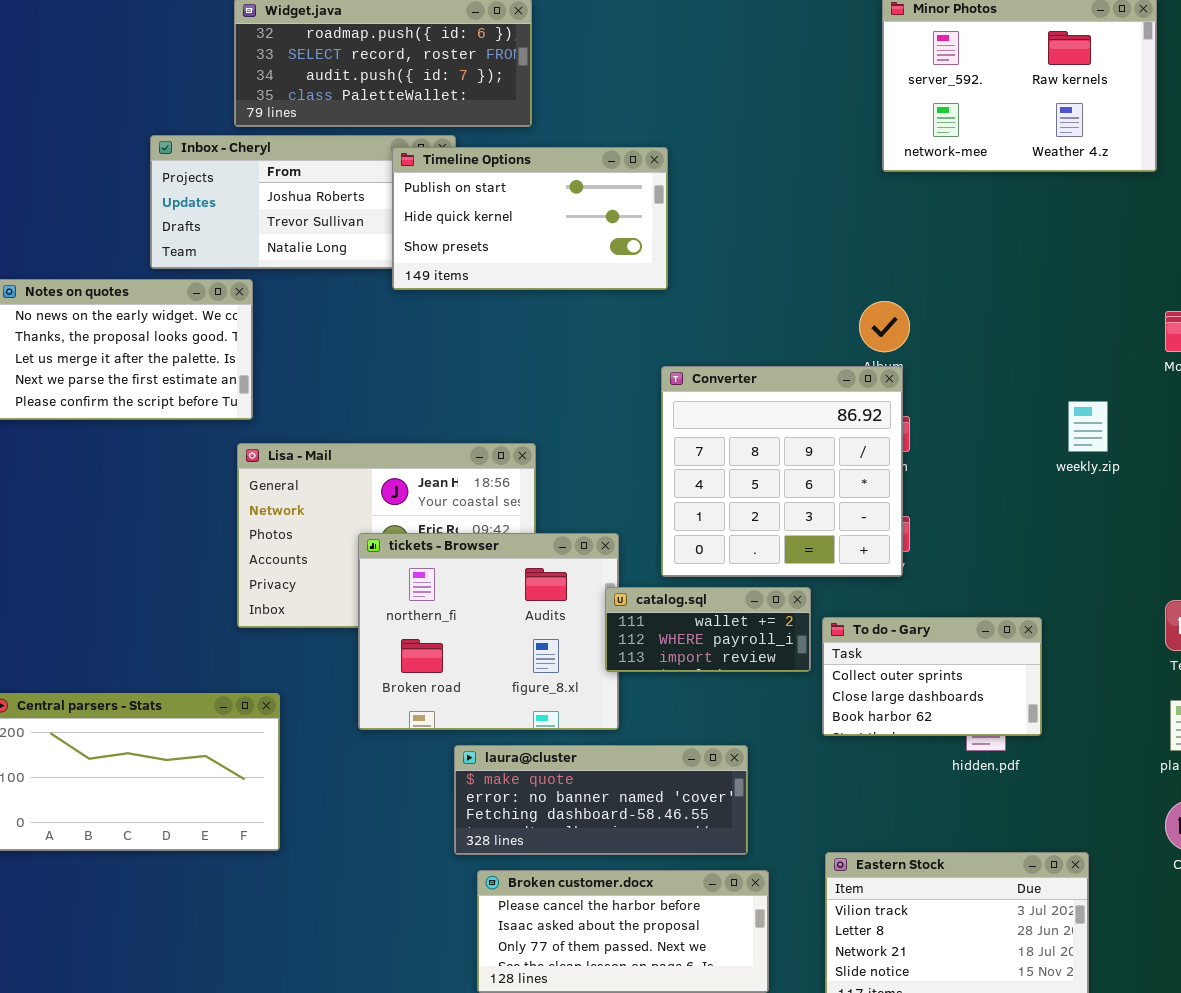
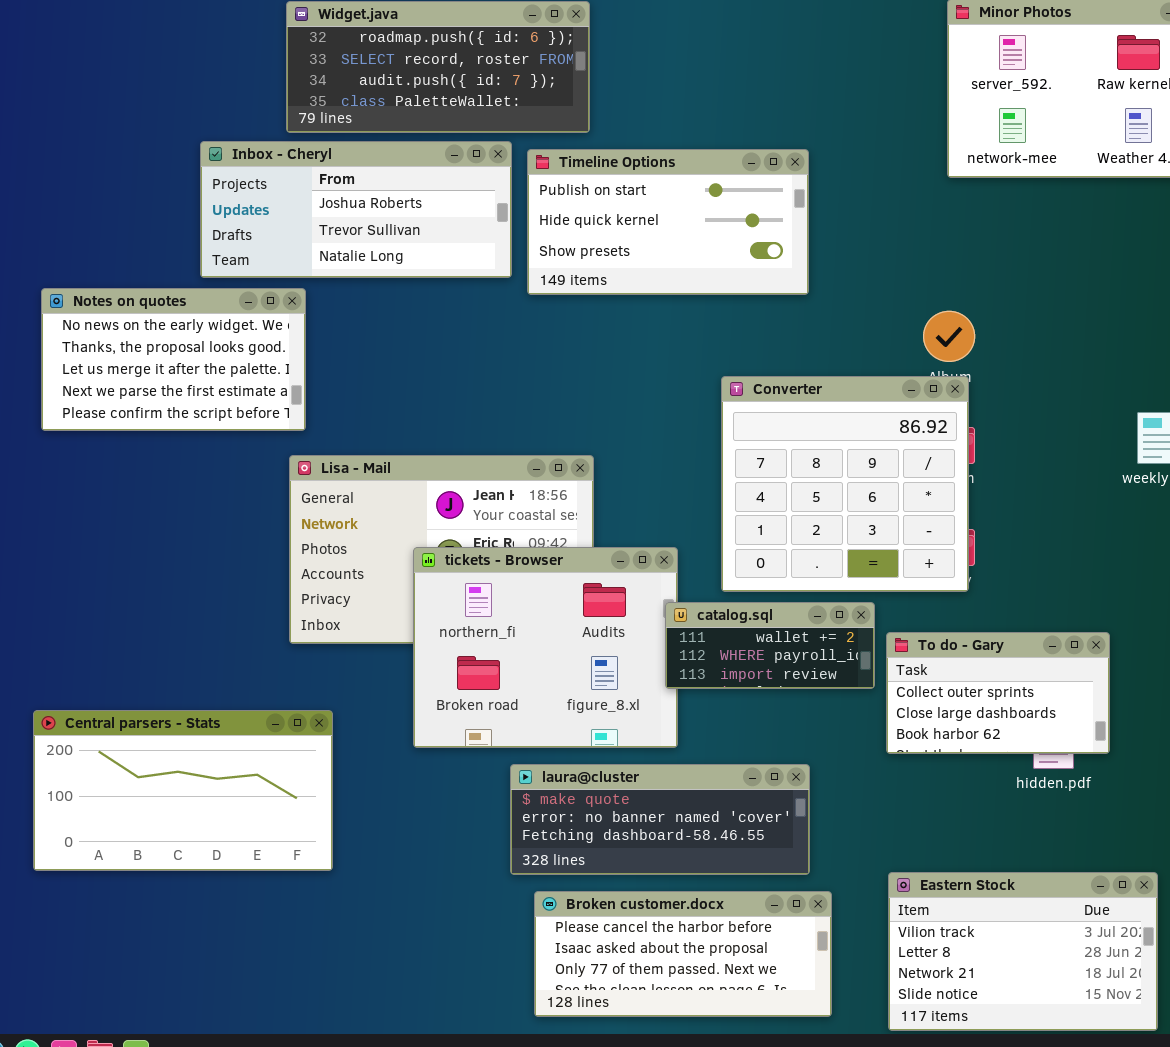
Timeline Options: [392,147,668,290] -> [527,149,809,295], moved

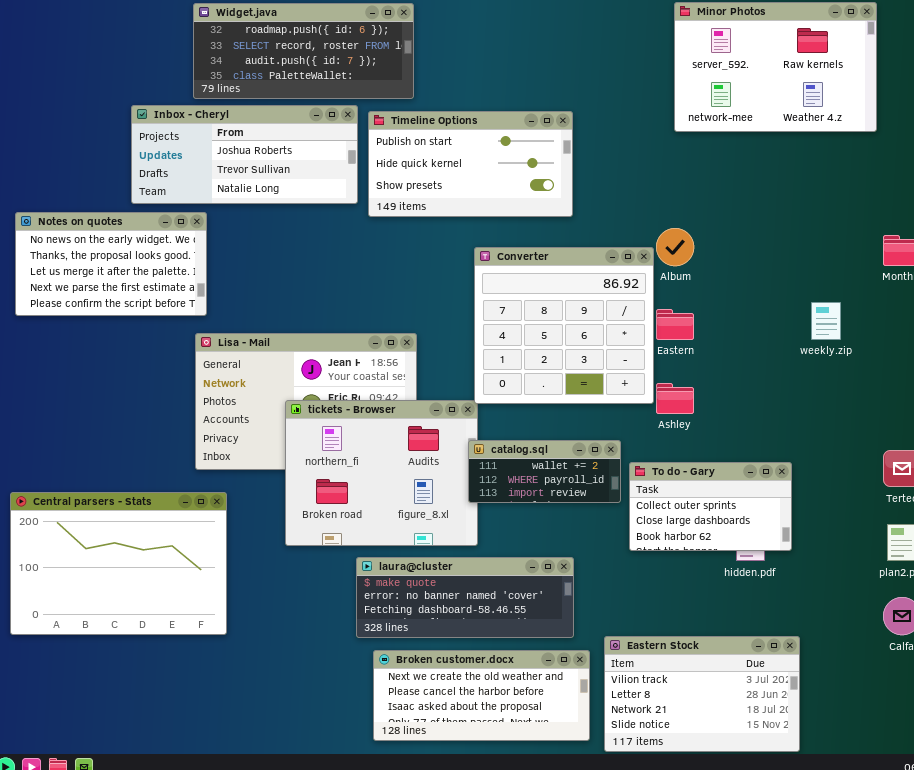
Converter: [721,376,969,592] -> [474,247,654,404], moved
Central parsers - Stats: [33,710,333,871] -> [10,492,227,635], resized
Eastern Stock: [888,872,1158,1031] -> [604,636,800,752], moved
Broken customer.docx: [534,891,832,1017] -> [373,650,590,741], scrolled up 1 row

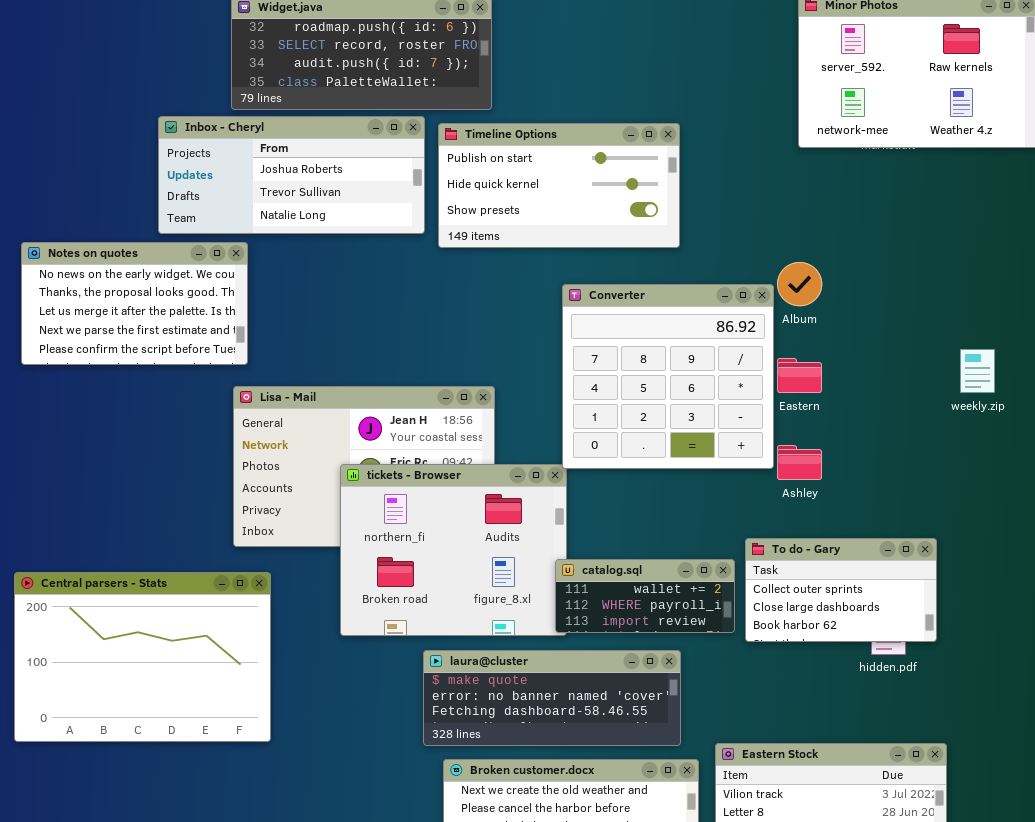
catalog.sql: [468,440,621,503] -> [555,559,735,633], moved

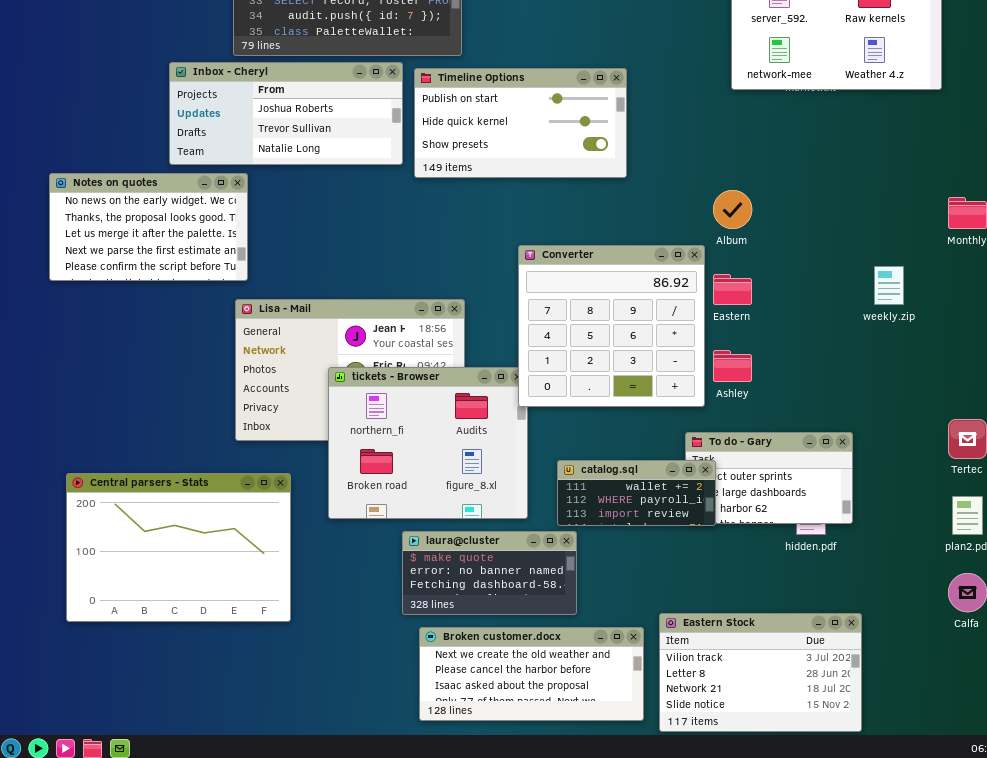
Converter: [562,284,774,469] -> [518,245,705,407], moved
catalog.sql: [555,559,735,633] -> [557,460,716,526], moved
Central parsers - Stats: [14,572,271,742] -> [66,473,291,622], moved
laura@cluster: [423,650,681,746] -> [402,531,577,615], resized

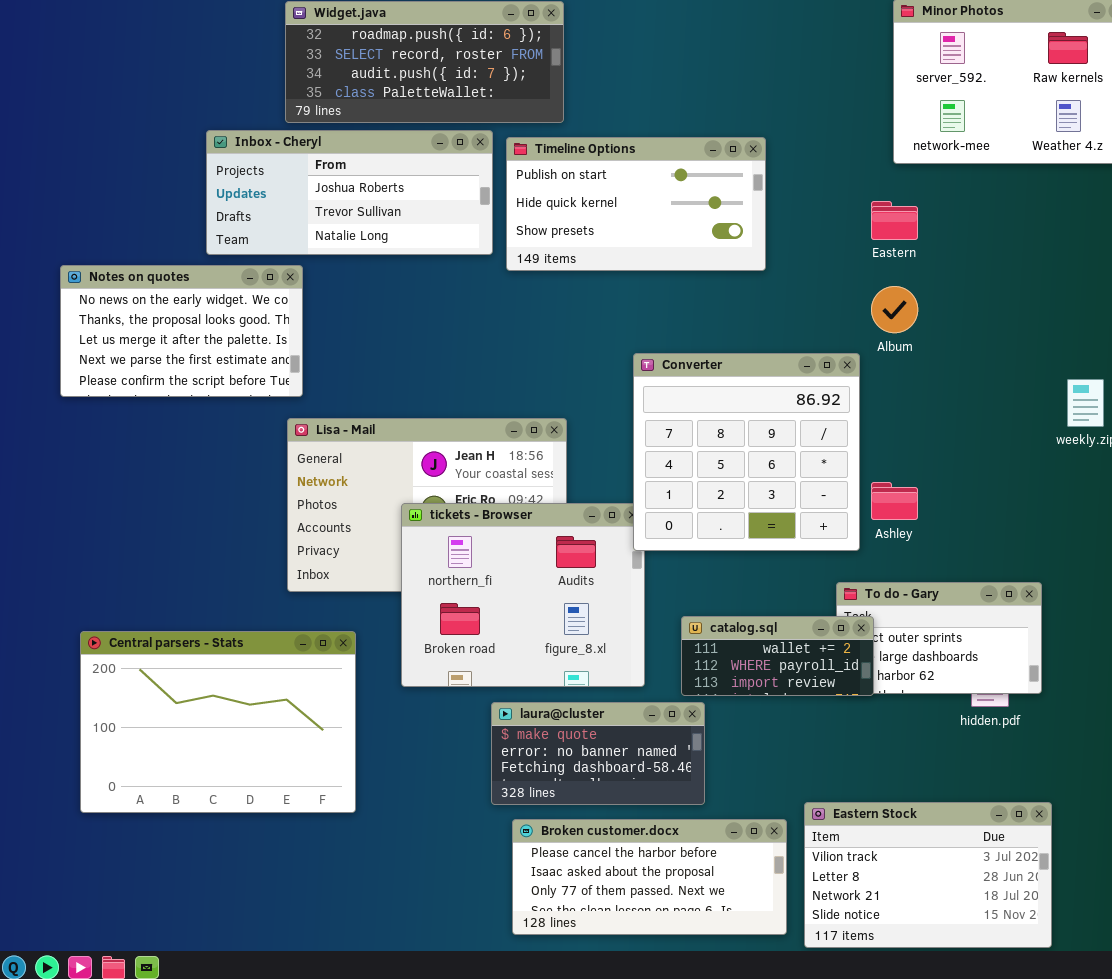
Eastern: [713,274,752,305] -> [871,201,918,240], moved
Broken customer.docx: [419,627,644,721] -> [512,819,787,935], scrolled down 1 row

